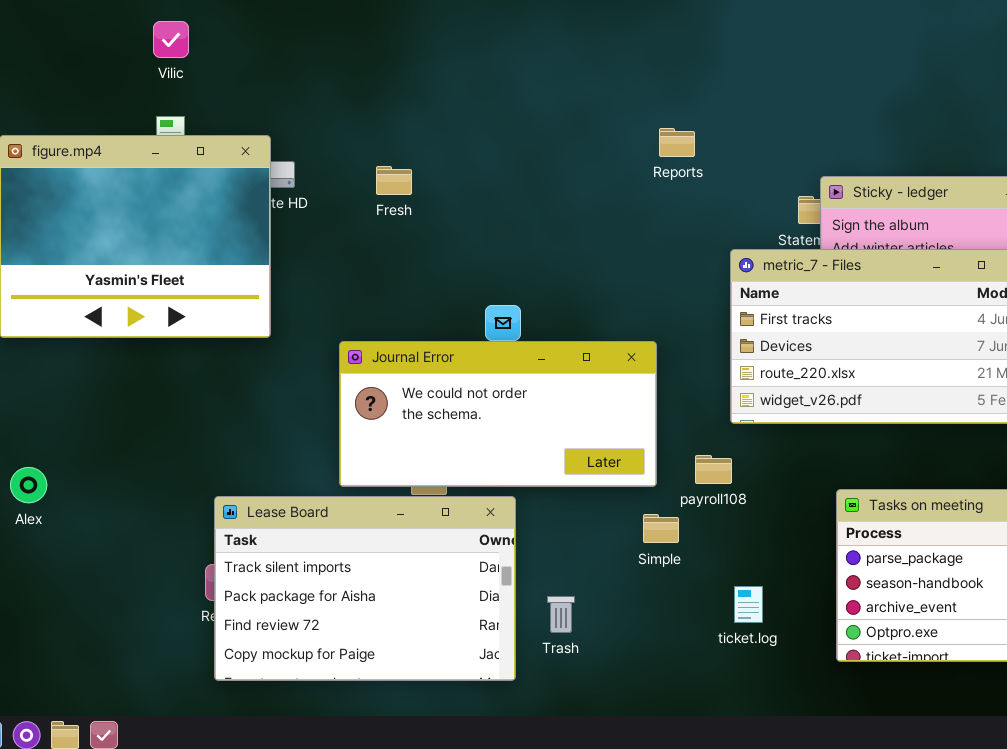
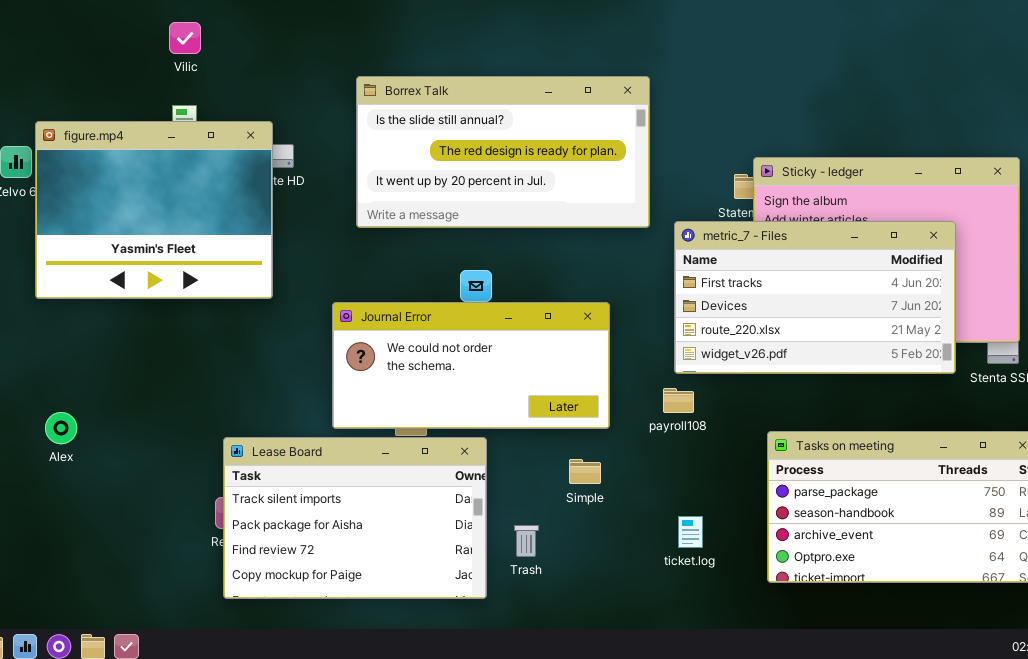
Borrex Talk: none -> [356,76,650,228], opened
payroll108: [695,455,732,484] -> [663,388,694,413], moved
Simple: [643,514,679,543] -> [569,459,601,484], moved

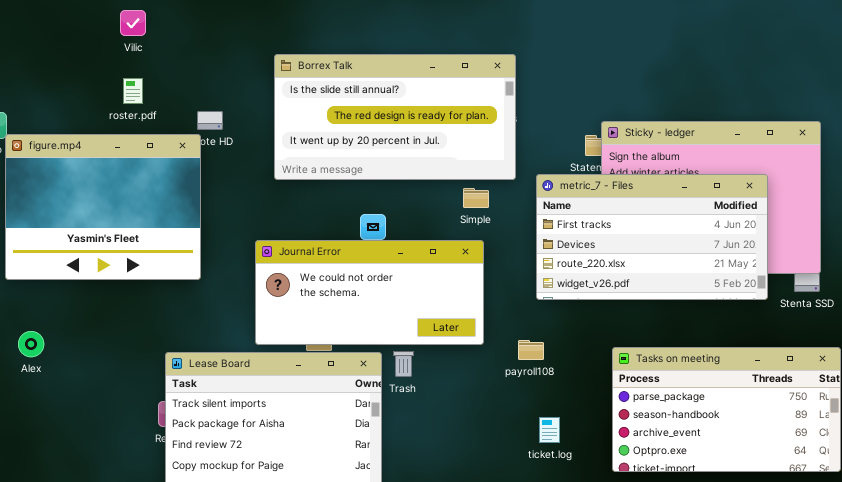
figure.mp4: [35,121,273,299] -> [5,134,201,280], moved
payroll108: [663,388,694,413] -> [518,340,544,360], moved
Simple: [569,459,601,484] -> [463,188,489,208], moved
Trash: [514,525,539,557] -> [393,351,414,377], moved

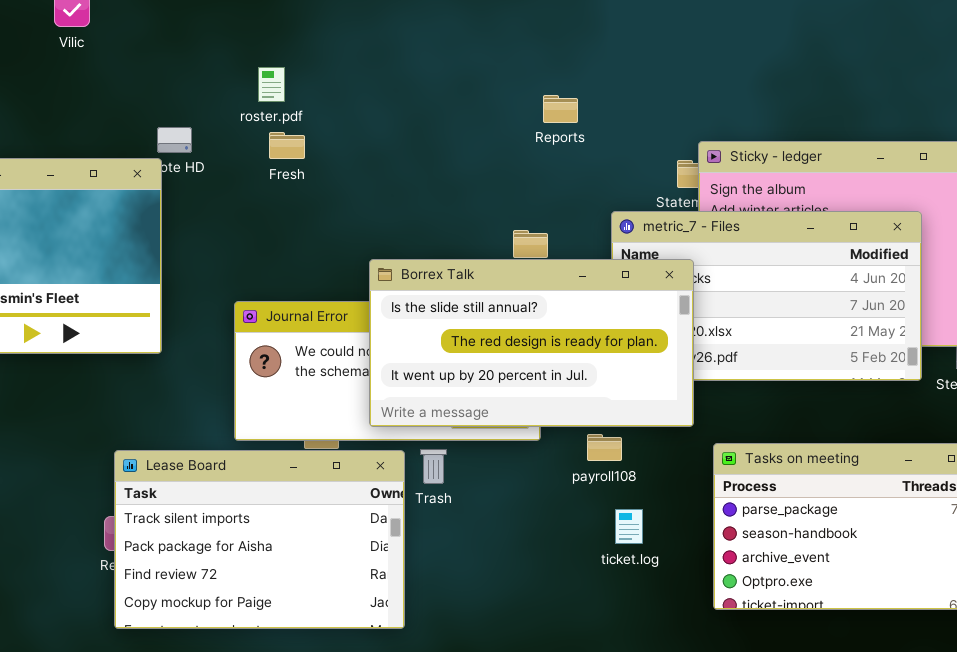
Borrex Talk: [274,54,516,180] -> [369,259,694,427], moved
roster.pdf: [123,78,143,104] -> [258,67,285,102], moved
ticket.log: [539,417,560,443] -> [615,509,643,544], moved

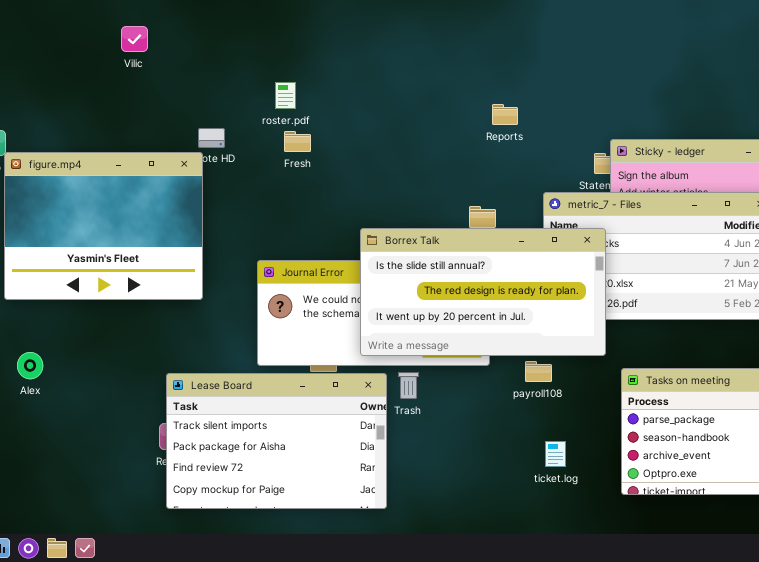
ticket.log: [615,509,643,544] -> [545,441,566,467], moved

